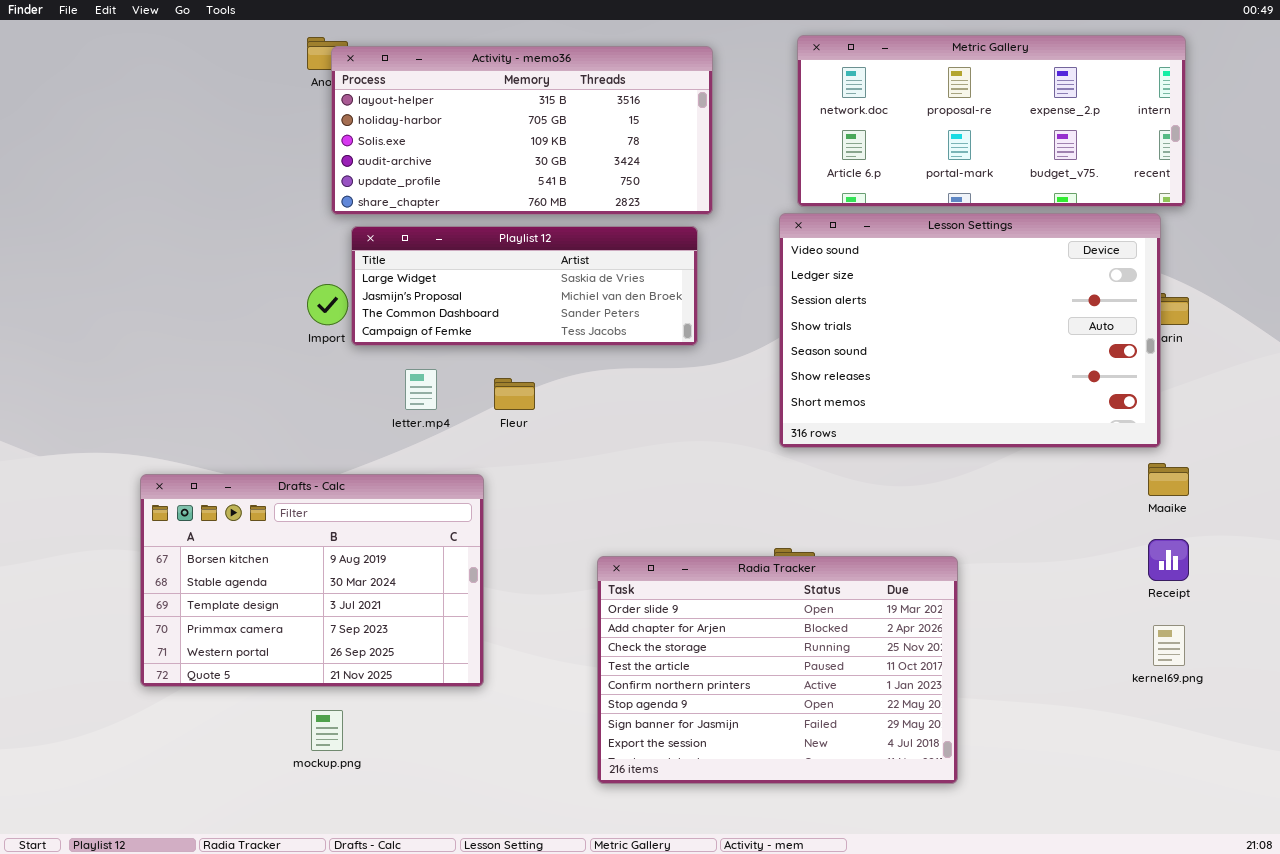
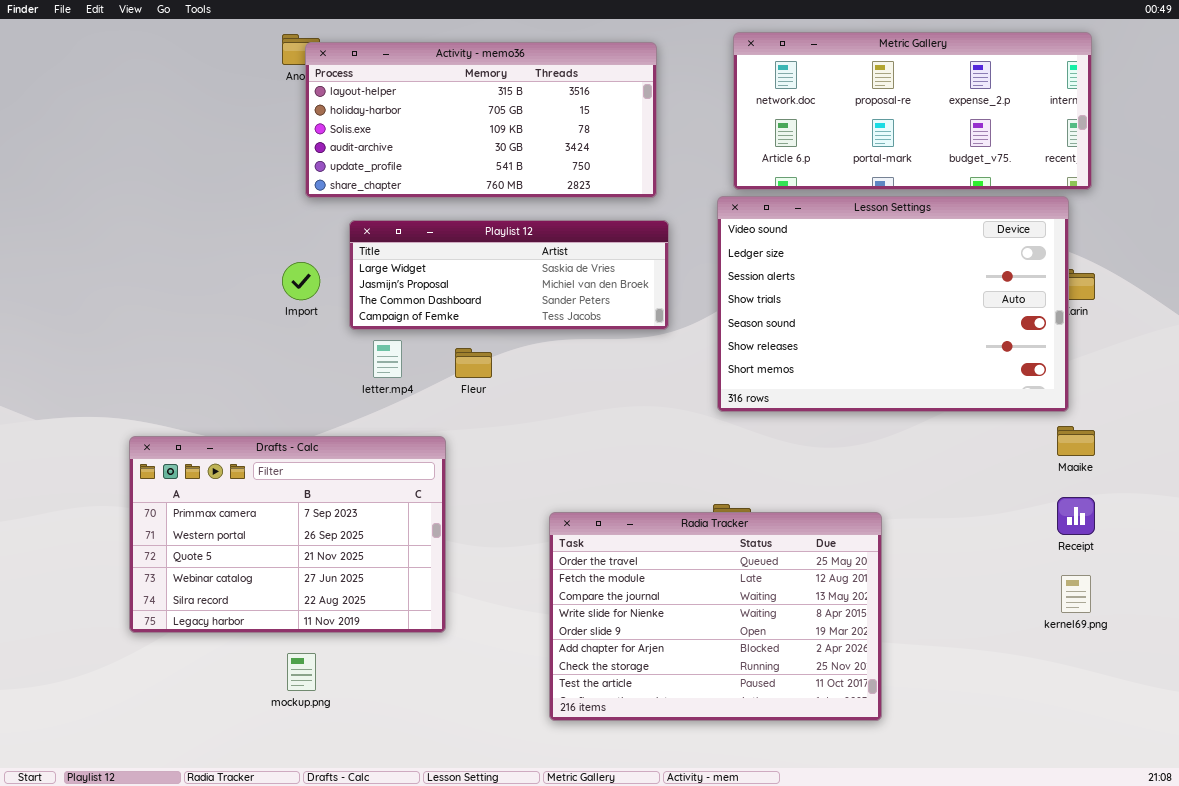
Playlist 12: [351,226,698,346] -> [349,220,669,330], moved
Drafts - Calc: [140,474,484,687] -> [129,436,446,633], scrolled down 3 rows
Radia Tracker: [597,556,958,784] -> [549,512,882,721], scrolled up 4 rows

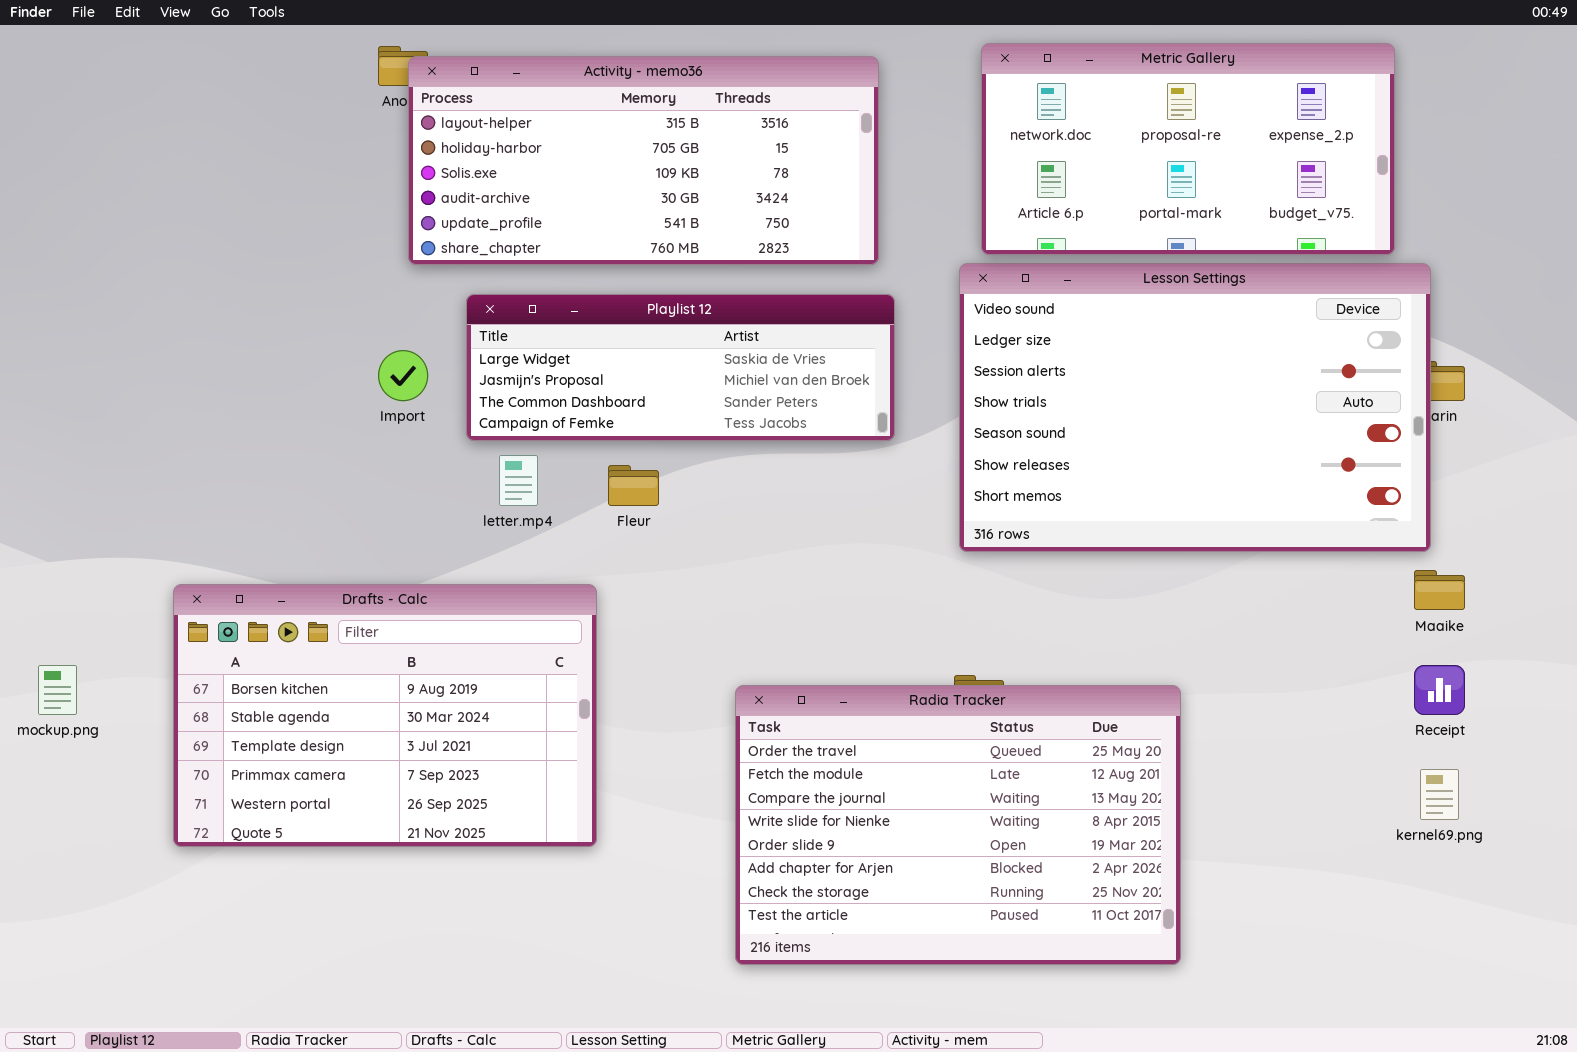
Metric Gallery: [733,32,1092,190] -> [981,43,1395,255], resized
Drafts - Calc: [129,436,446,633] -> [173,584,597,847], scrolled up 3 rows
mockup.png: [287,653,316,691] -> [38,665,77,715], moved

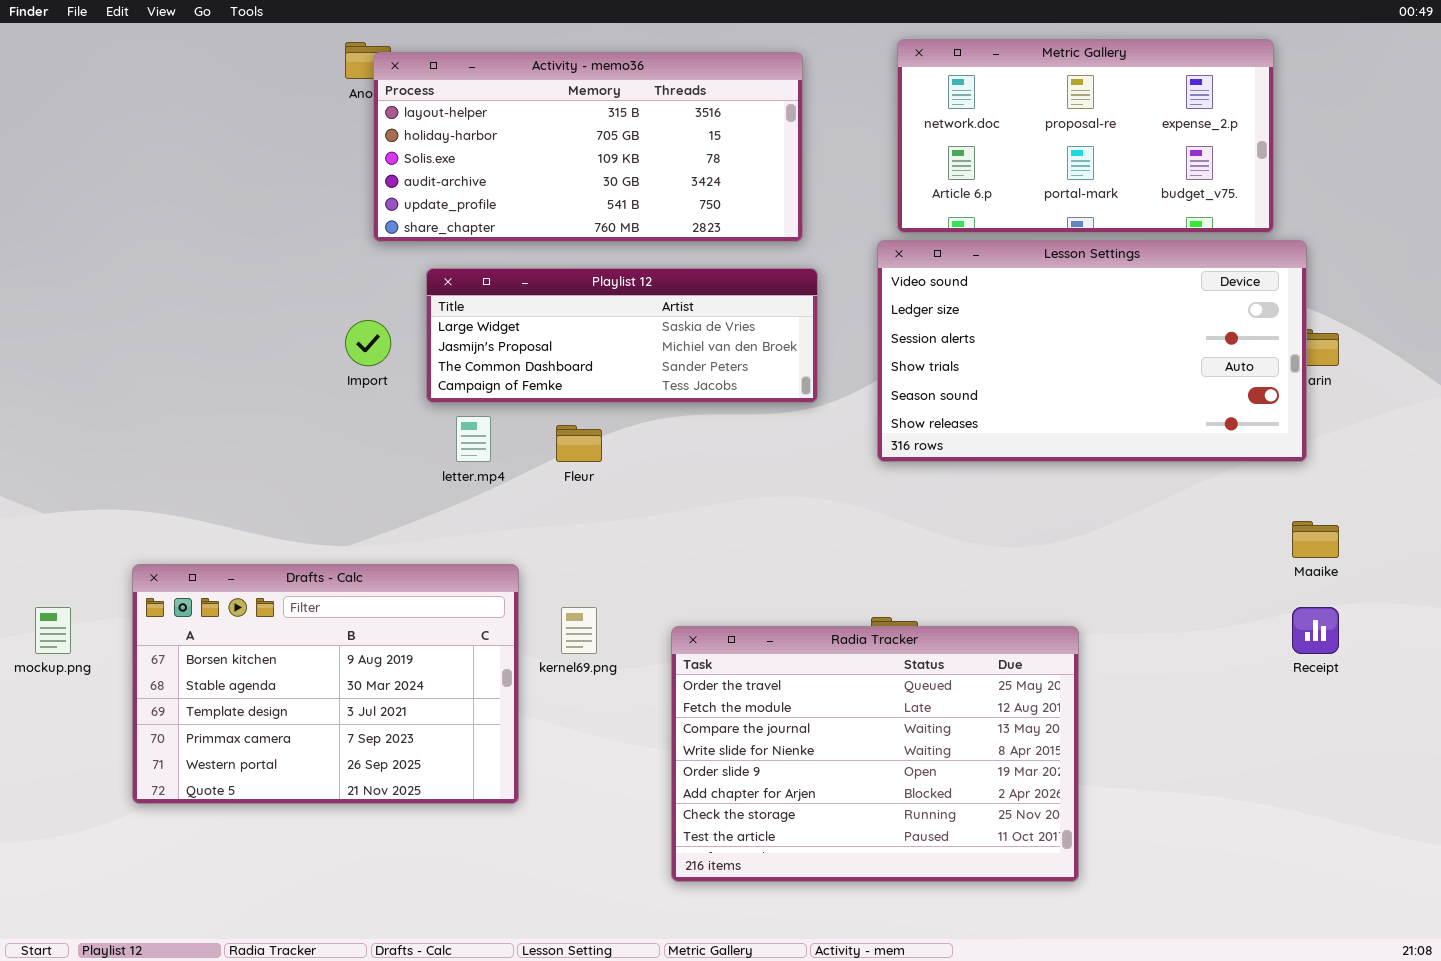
Lesson Settings: [959,263,1431,552] -> [877,240,1307,462], resized
Drafts - Calc: [173,584,597,847] -> [132,564,519,804], moved
kernel69.png: [1420,769,1459,820] -> [561,607,597,654], moved

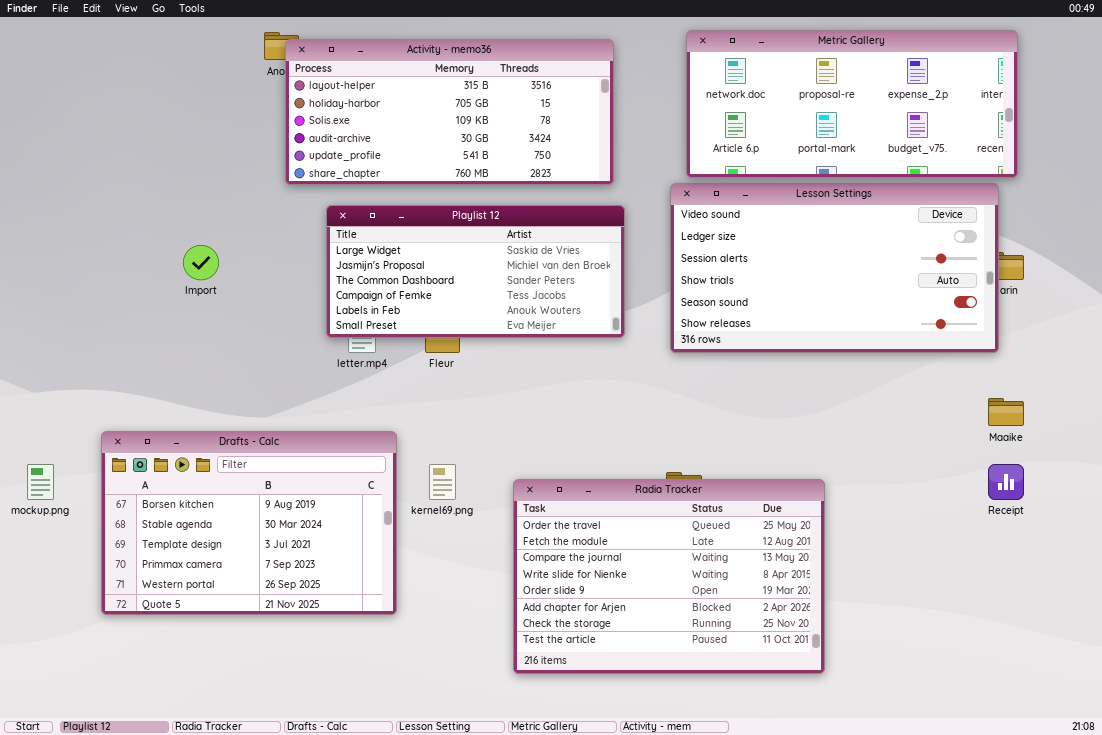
Metric Gallery: [897,39,1274,233] -> [686,30,1018,178], resized
Playlist 12: [426,268,818,403] -> [326,205,625,338], resized
Import: [345,320,391,366] -> [183,245,219,280], moved

